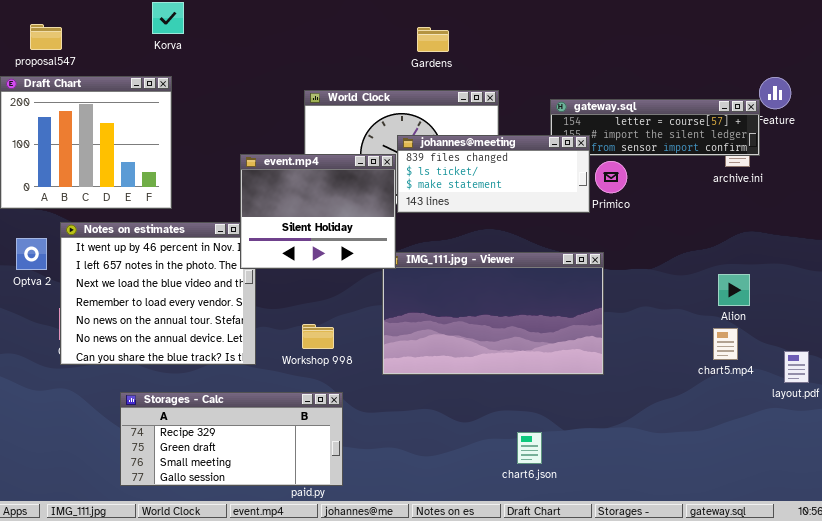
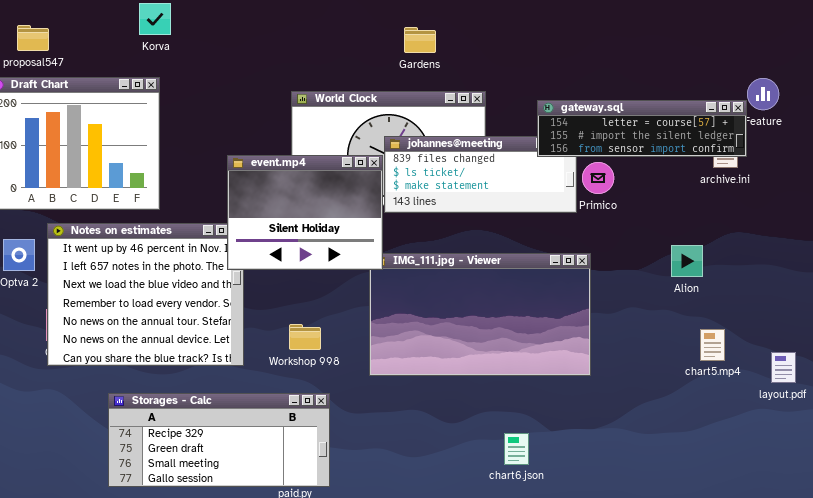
gateway.sql: [550,99,760,156] -> [537,100,747,157], raised
Alion: [718,274,750,306] -> [671,245,703,277], moved

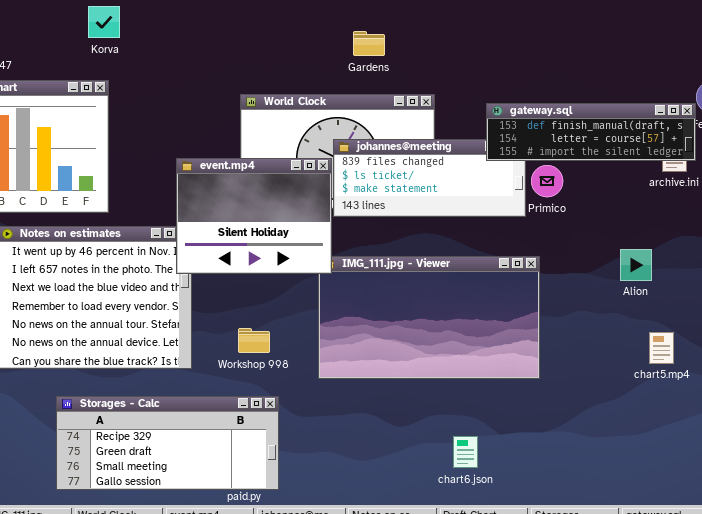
gateway.sql: [537,100,747,157] -> [486,103,696,161], scrolled up 1 row

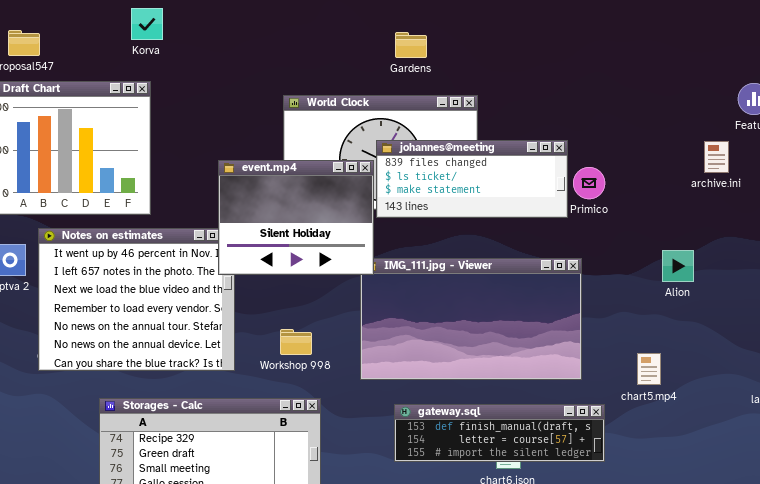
gateway.sql: [486,103,696,161] -> [394,404,605,462], moved
chart5.mp4: [649,332,674,364] -> [637,353,661,385], moved

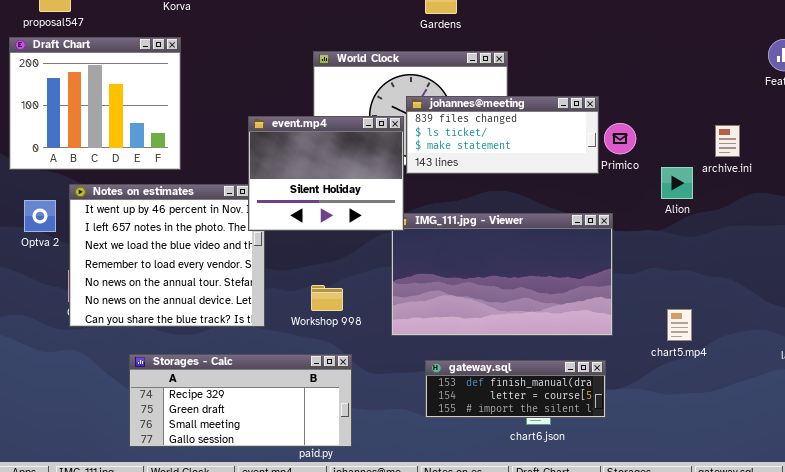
archive.ini: [704,141,729,173] -> [715,125,740,157], moved
Alion: [662,250,694,282] -> [661,167,693,199], moved
gateway.sql: [394,404,605,462] -> [425,360,606,418], resized

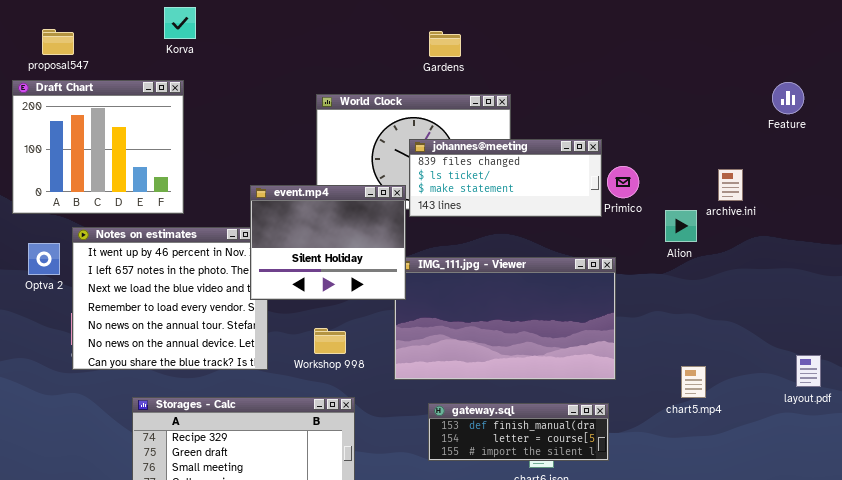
event.mp4: [248,116,404,231] -> [250,185,406,300], moved
chart5.mp4: [667,309,692,341] -> [681,366,706,398], moved

